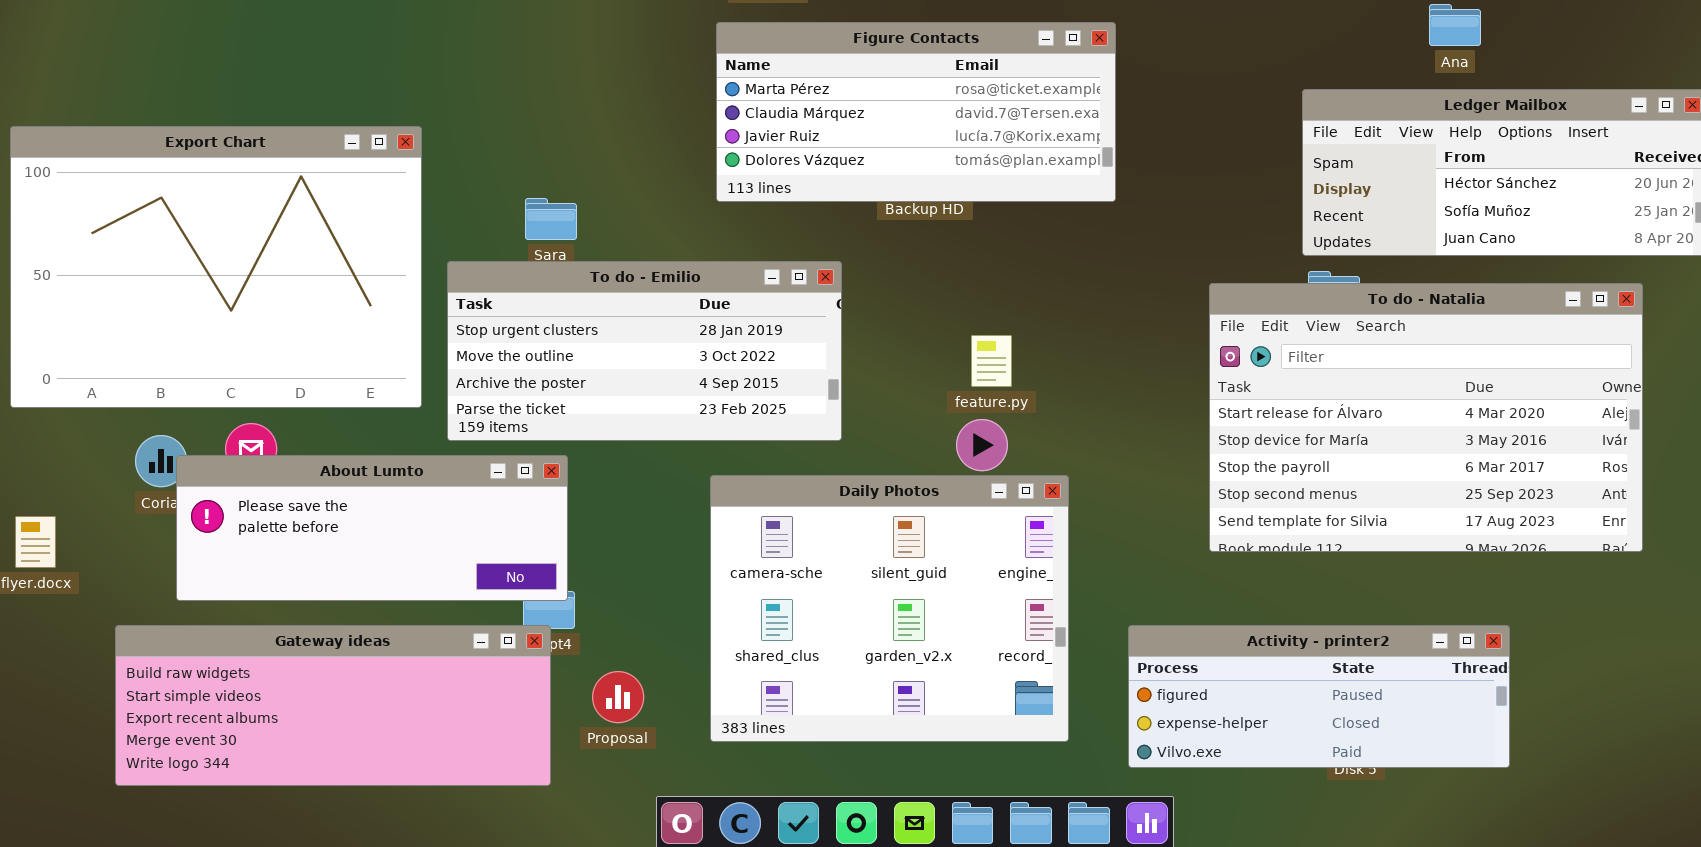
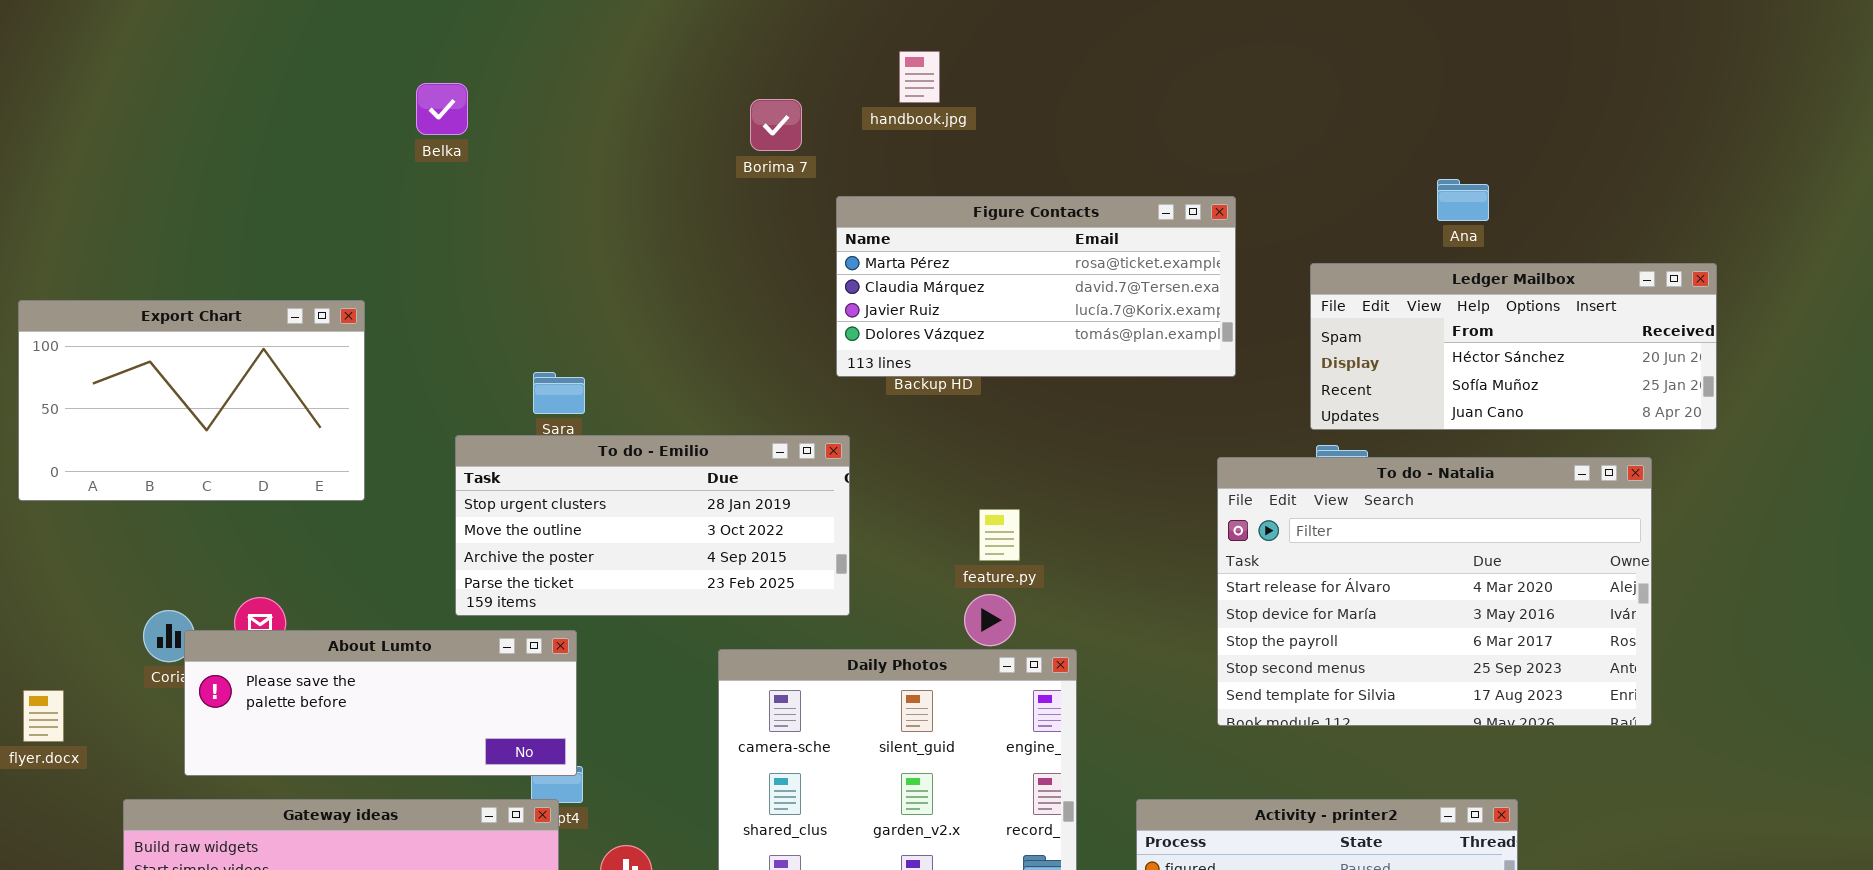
Figure Contacts: [716,22,1116,202] -> [836,196,1236,377], moved
Export Chart: [10,126,422,408] -> [18,300,365,501], resized

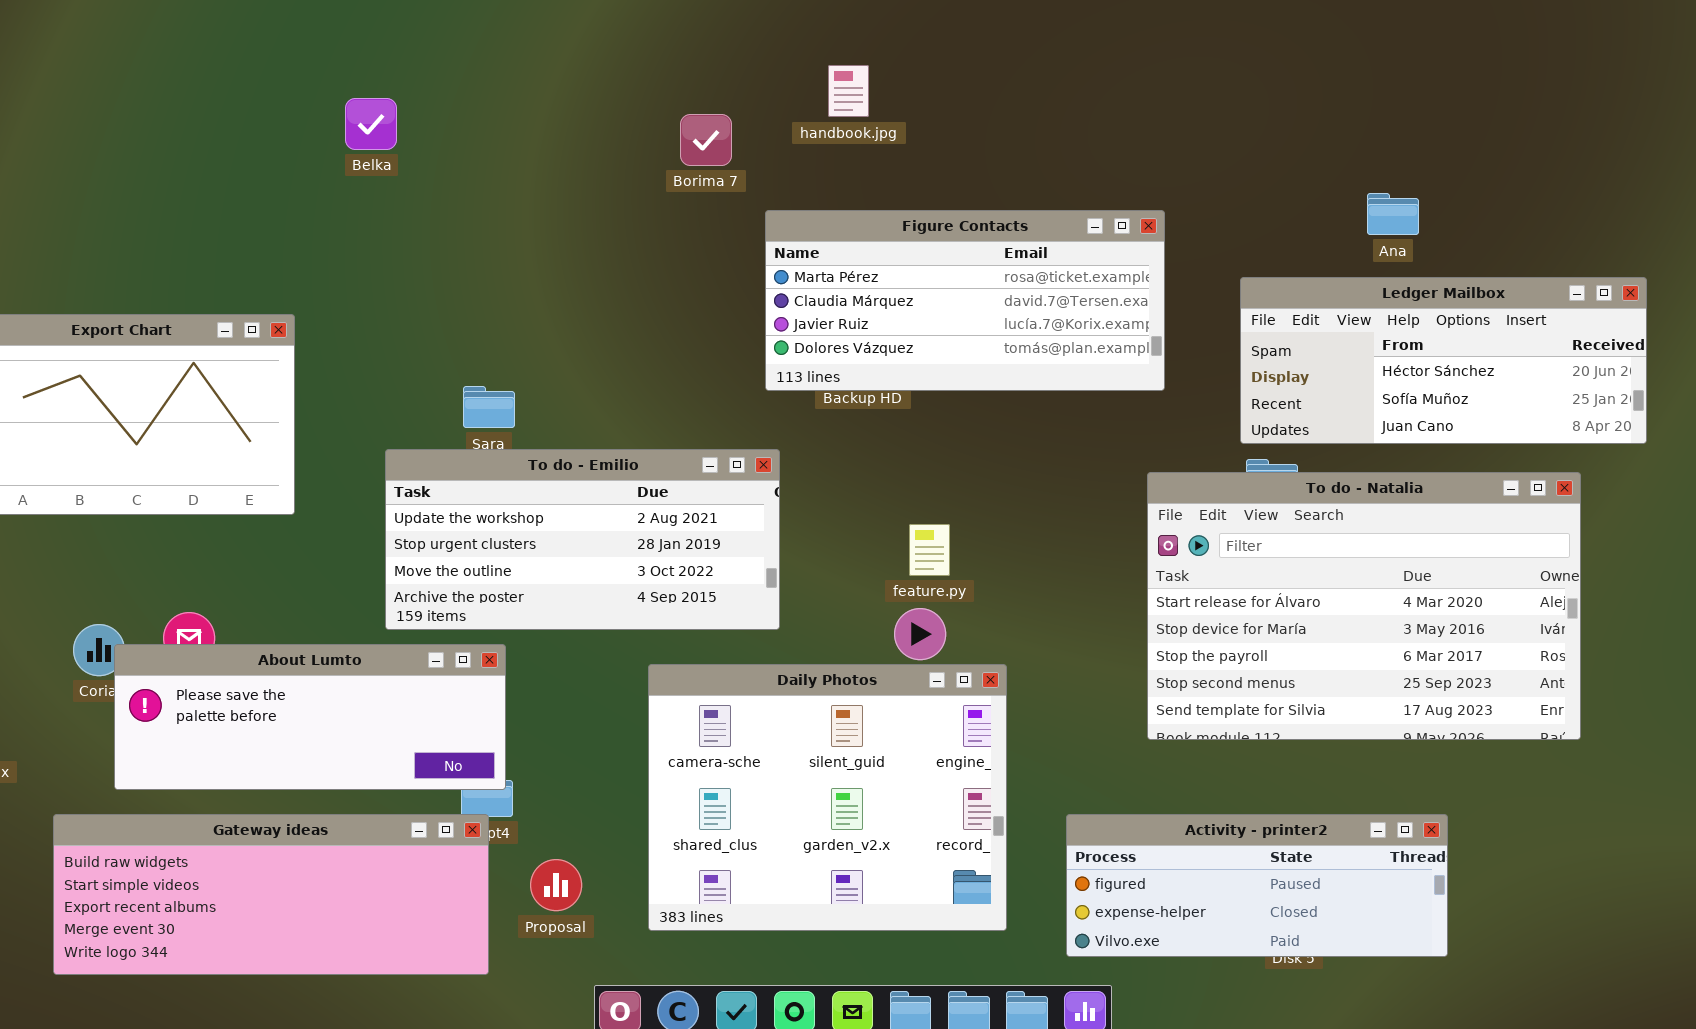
To do - Emilio: [455,435,850,616] -> [385,449,780,630], scrolled up 1 row

